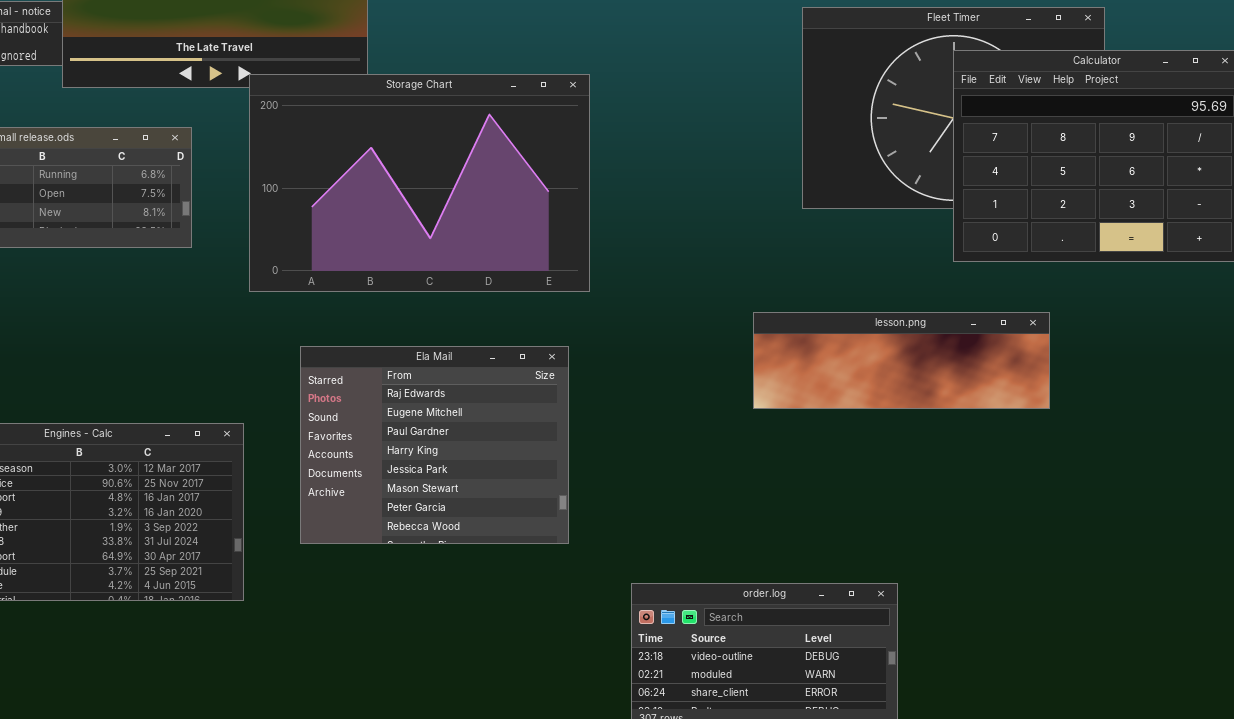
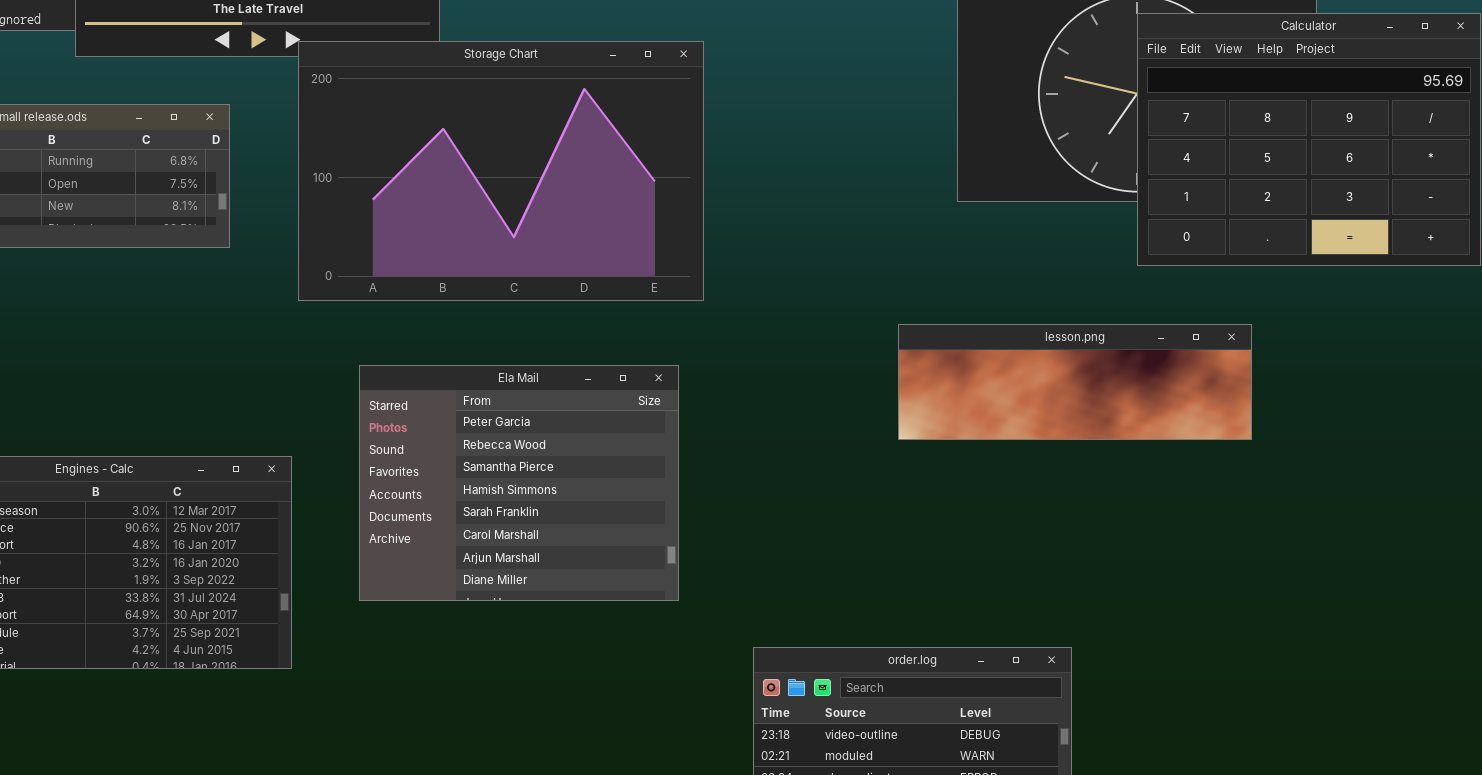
Ela Mail: [300,346,569,544] -> [359,365,679,601], scrolled down 6 rows

